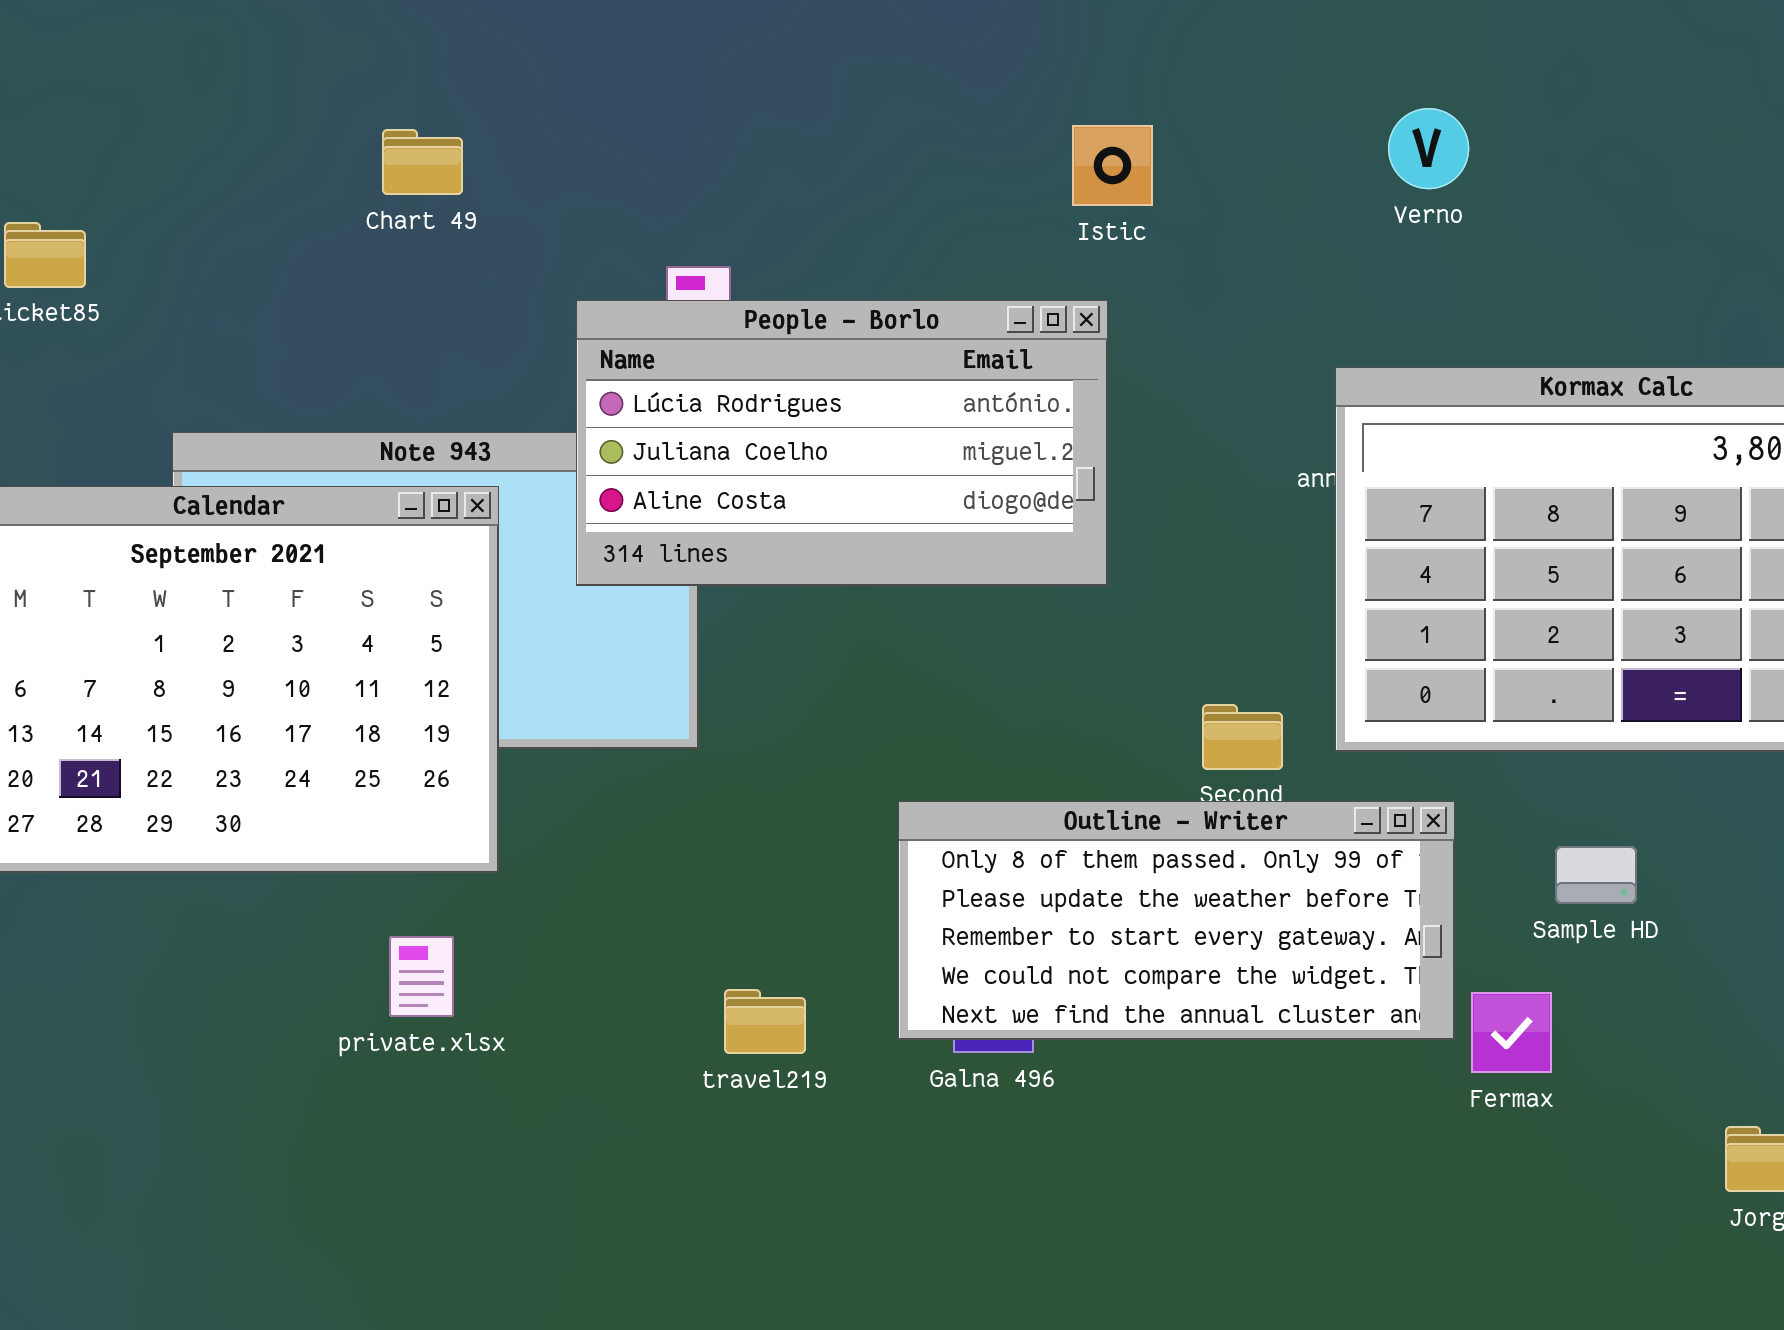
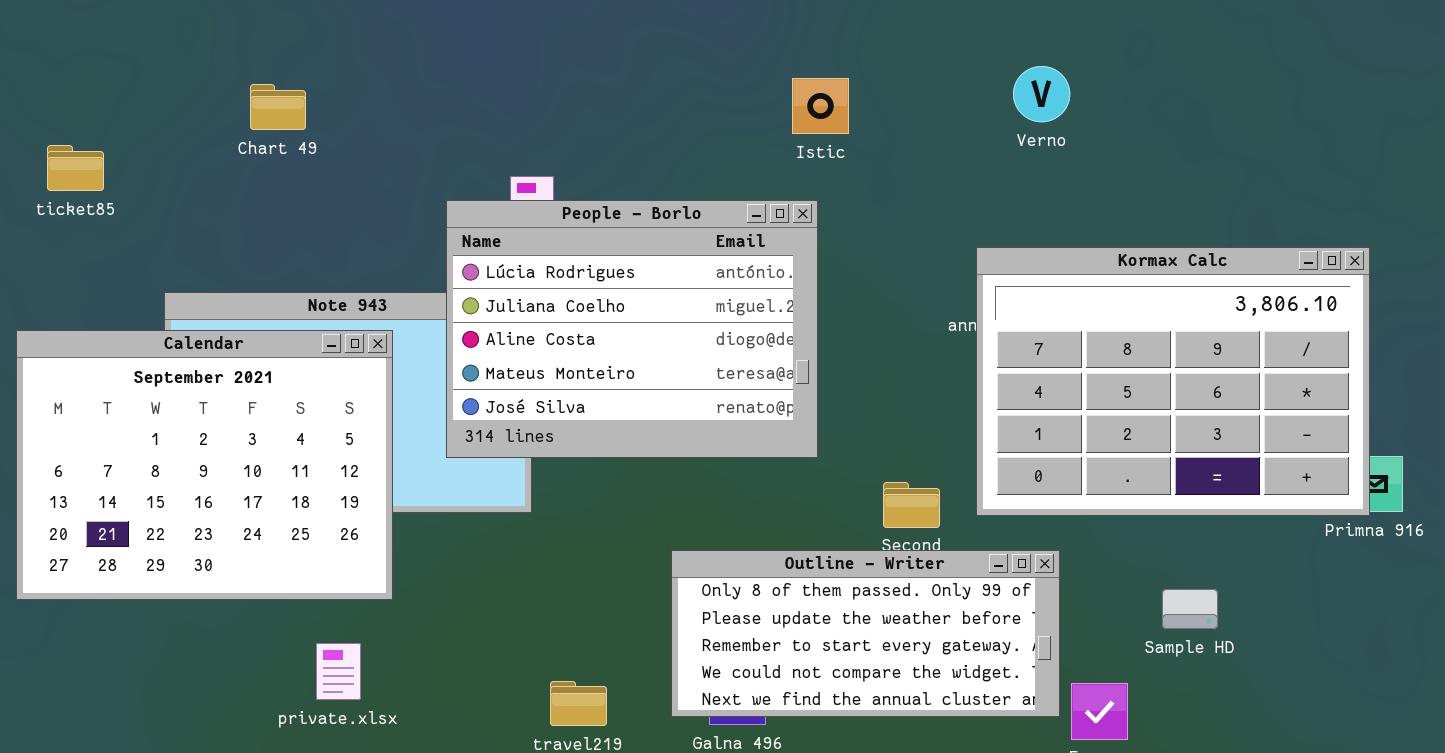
Chart 49: [382,129,463,195] -> [250,84,306,130], moved
People - Borlo: [576,300,1108,586] -> [446,200,818,458], resized
Sample HD: [1555,846,1637,904] -> [1162,589,1218,629], moved

